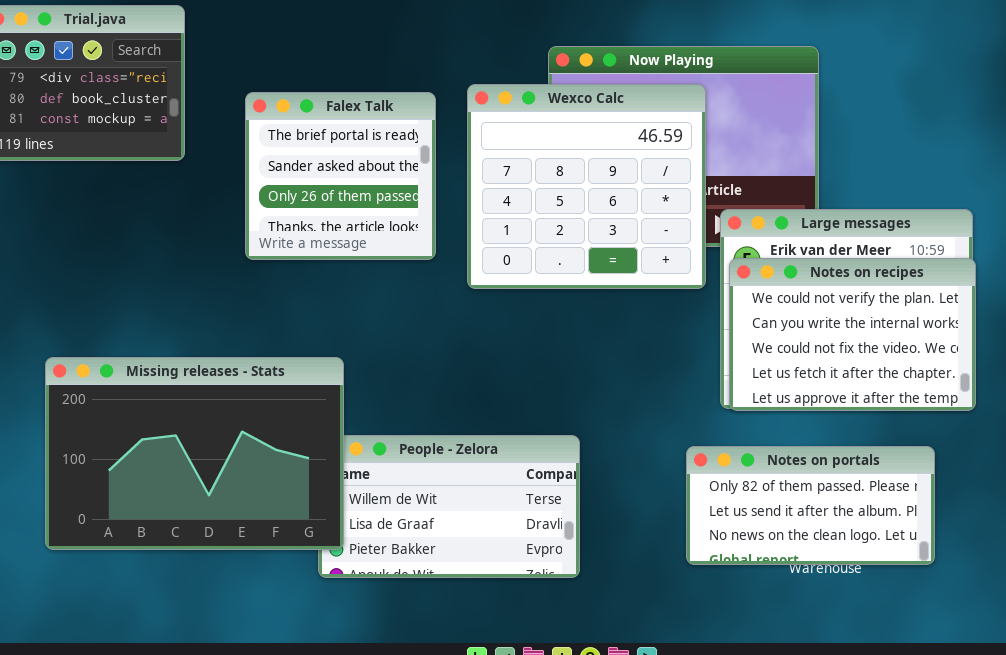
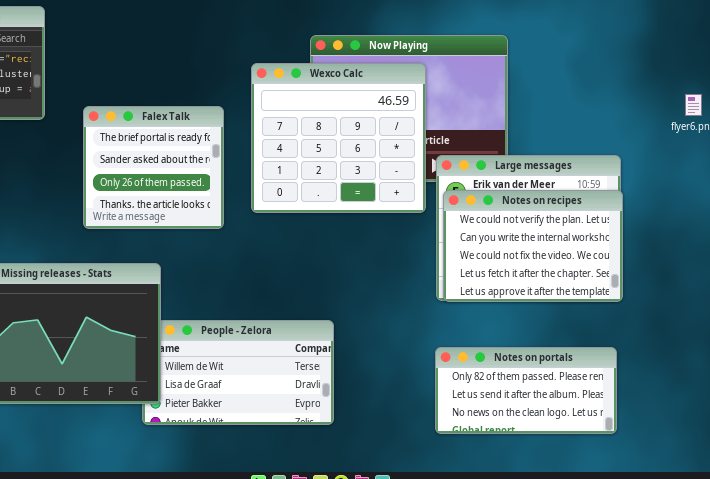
Falex Talk: [245,92,436,260] -> [83,106,224,229], moved
Notes on portals: [686,446,935,565] -> [435,347,617,434], moved

